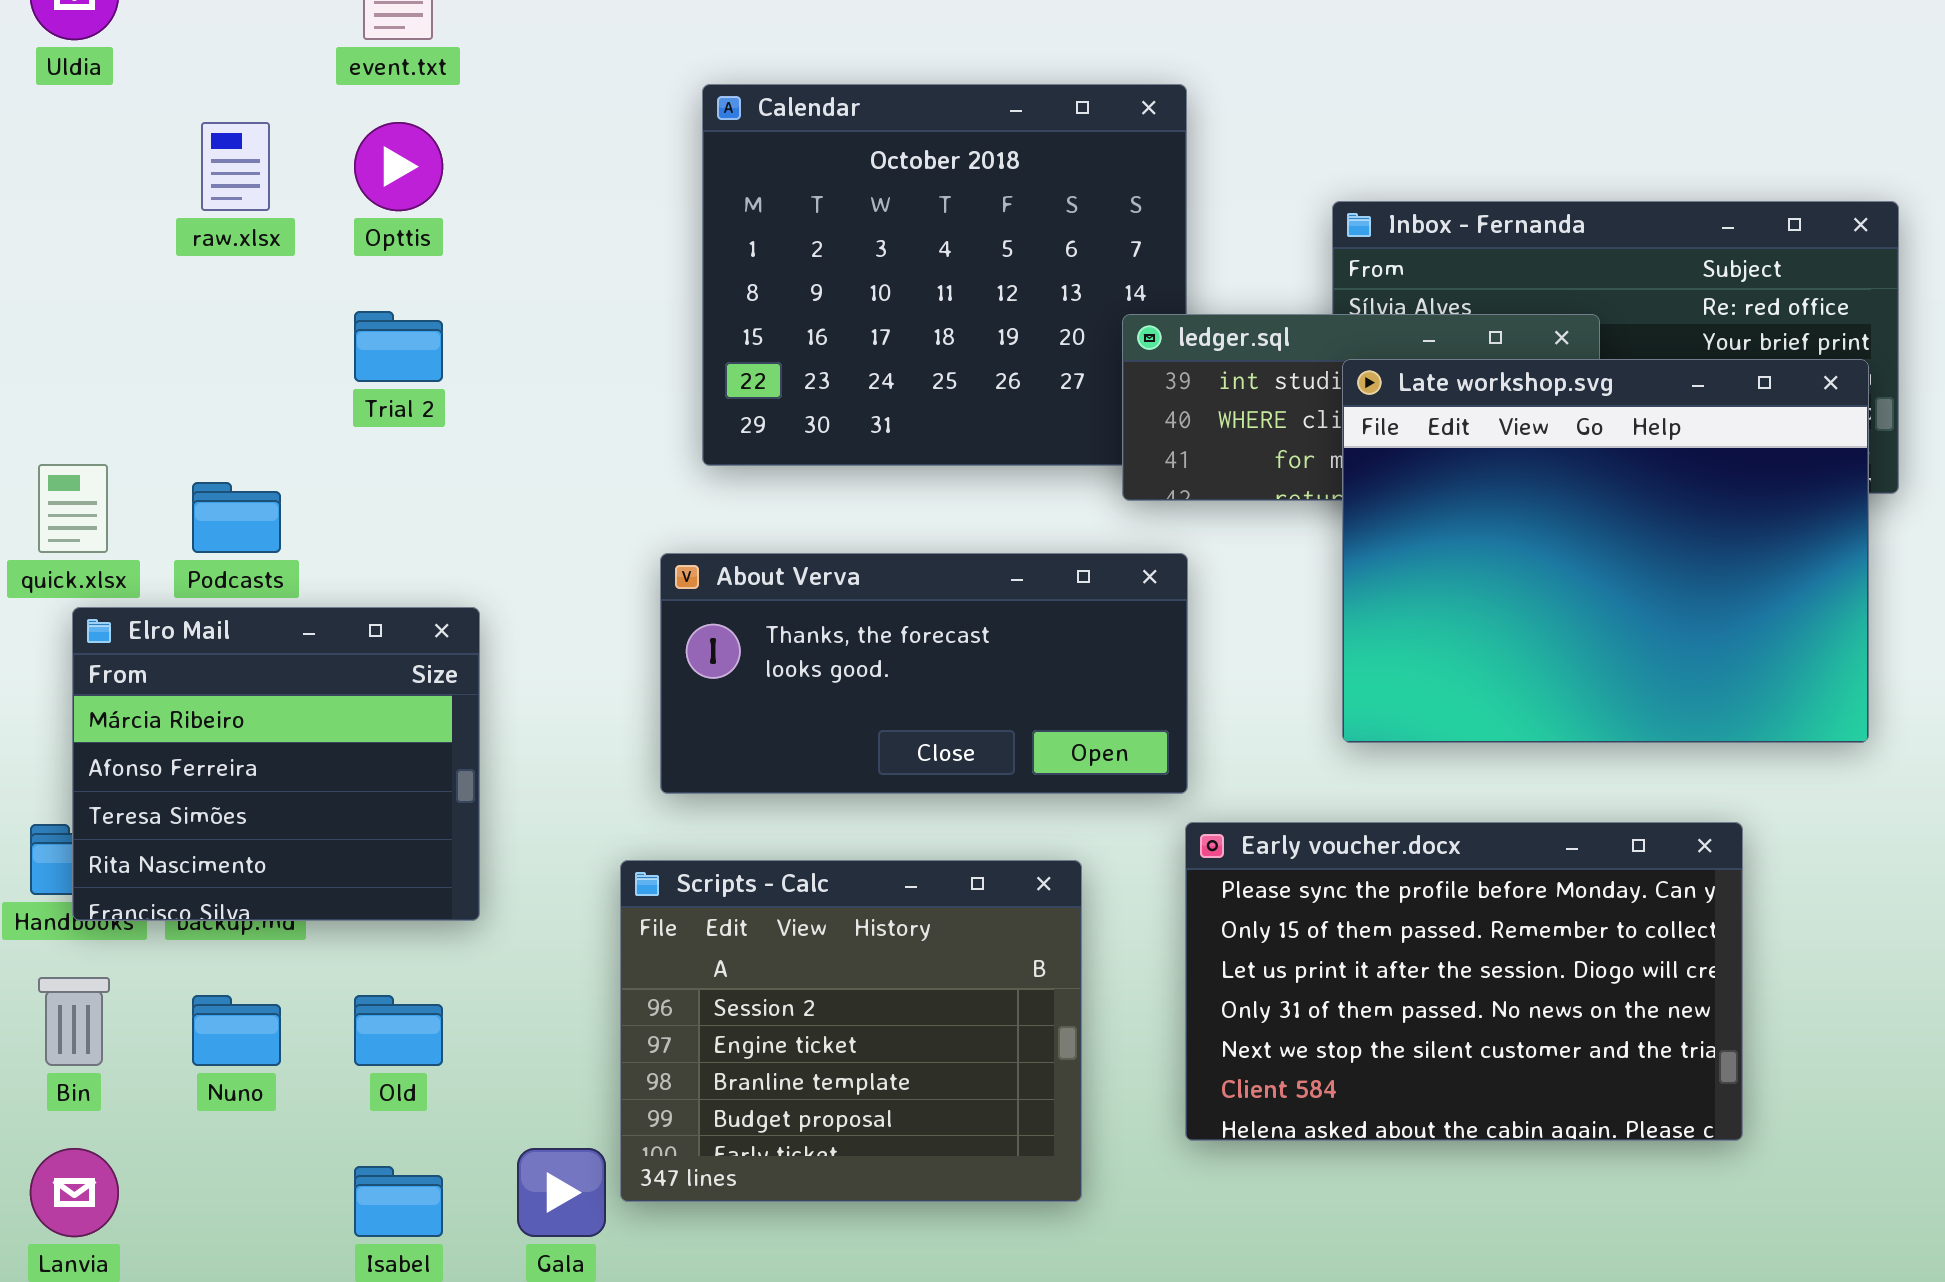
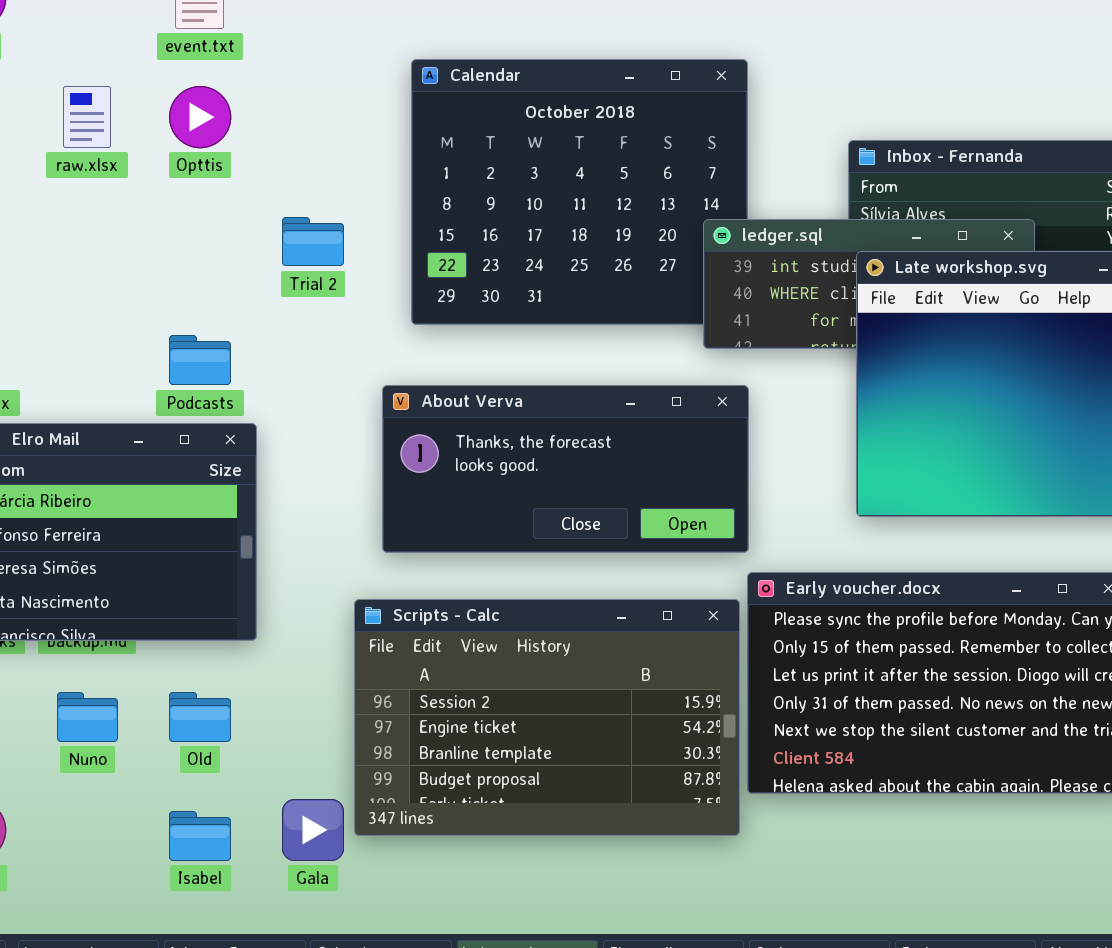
Trial 2: [354,311,443,382] -> [282,217,344,266], moved
Podcasts: [192,482,281,553] -> [169,335,231,385], moved
Scripts - Calc: [620,860,1082,1202] -> [354,599,740,836], resized

